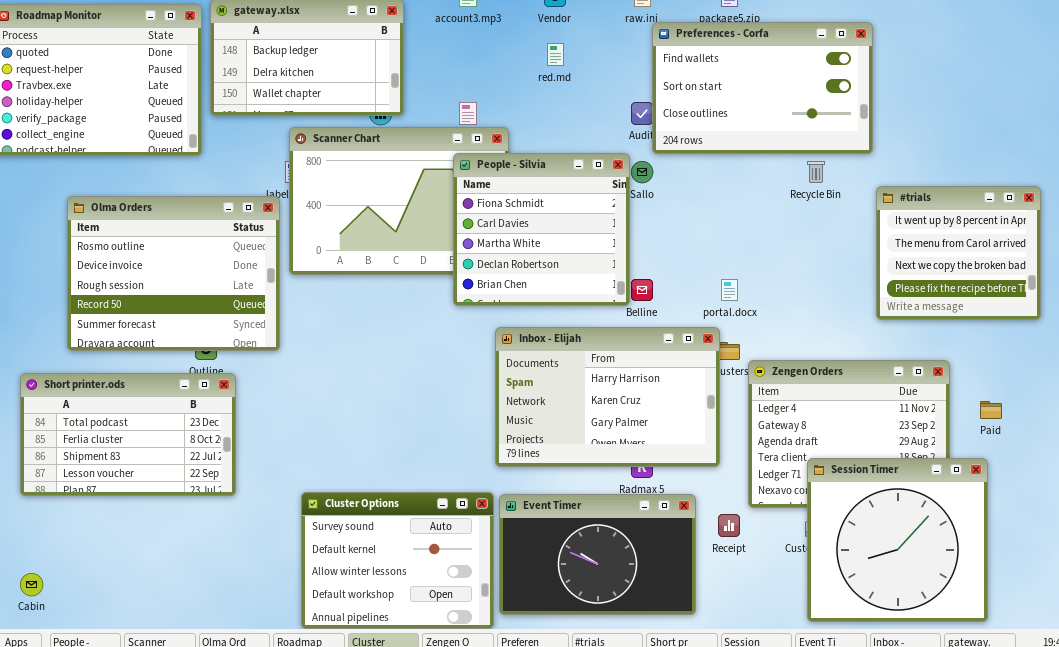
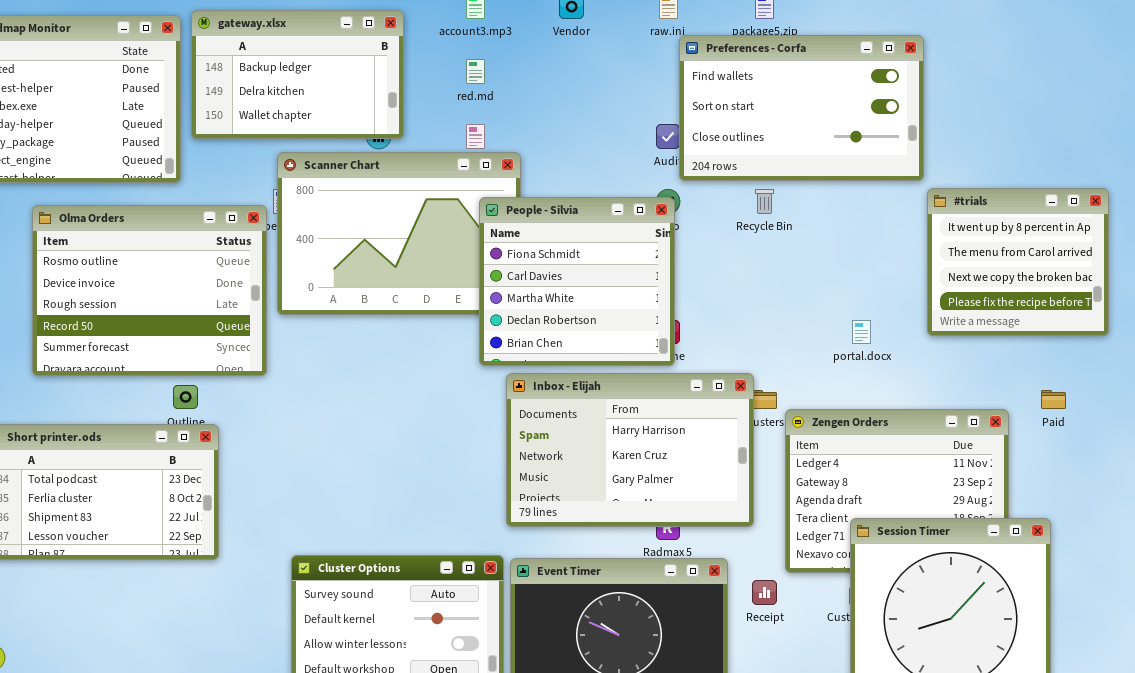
red.md: [547,43,564,66] -> [466,59,485,84], moved
People - Silvia: [453,153,630,306] -> [479,197,675,366], moved
Recycle Bin: [807,161,825,183] -> [755,189,774,214], moved
#trials: [876,186,1041,320] -> [927,188,1109,336], moved
Olma Orders: [67,196,280,351] -> [32,205,267,376], moved
portal.docx: [721,279,738,301] -> [852,320,871,344], moved
Paid: [980,401,1002,419] -> [1041,390,1066,409], moved

